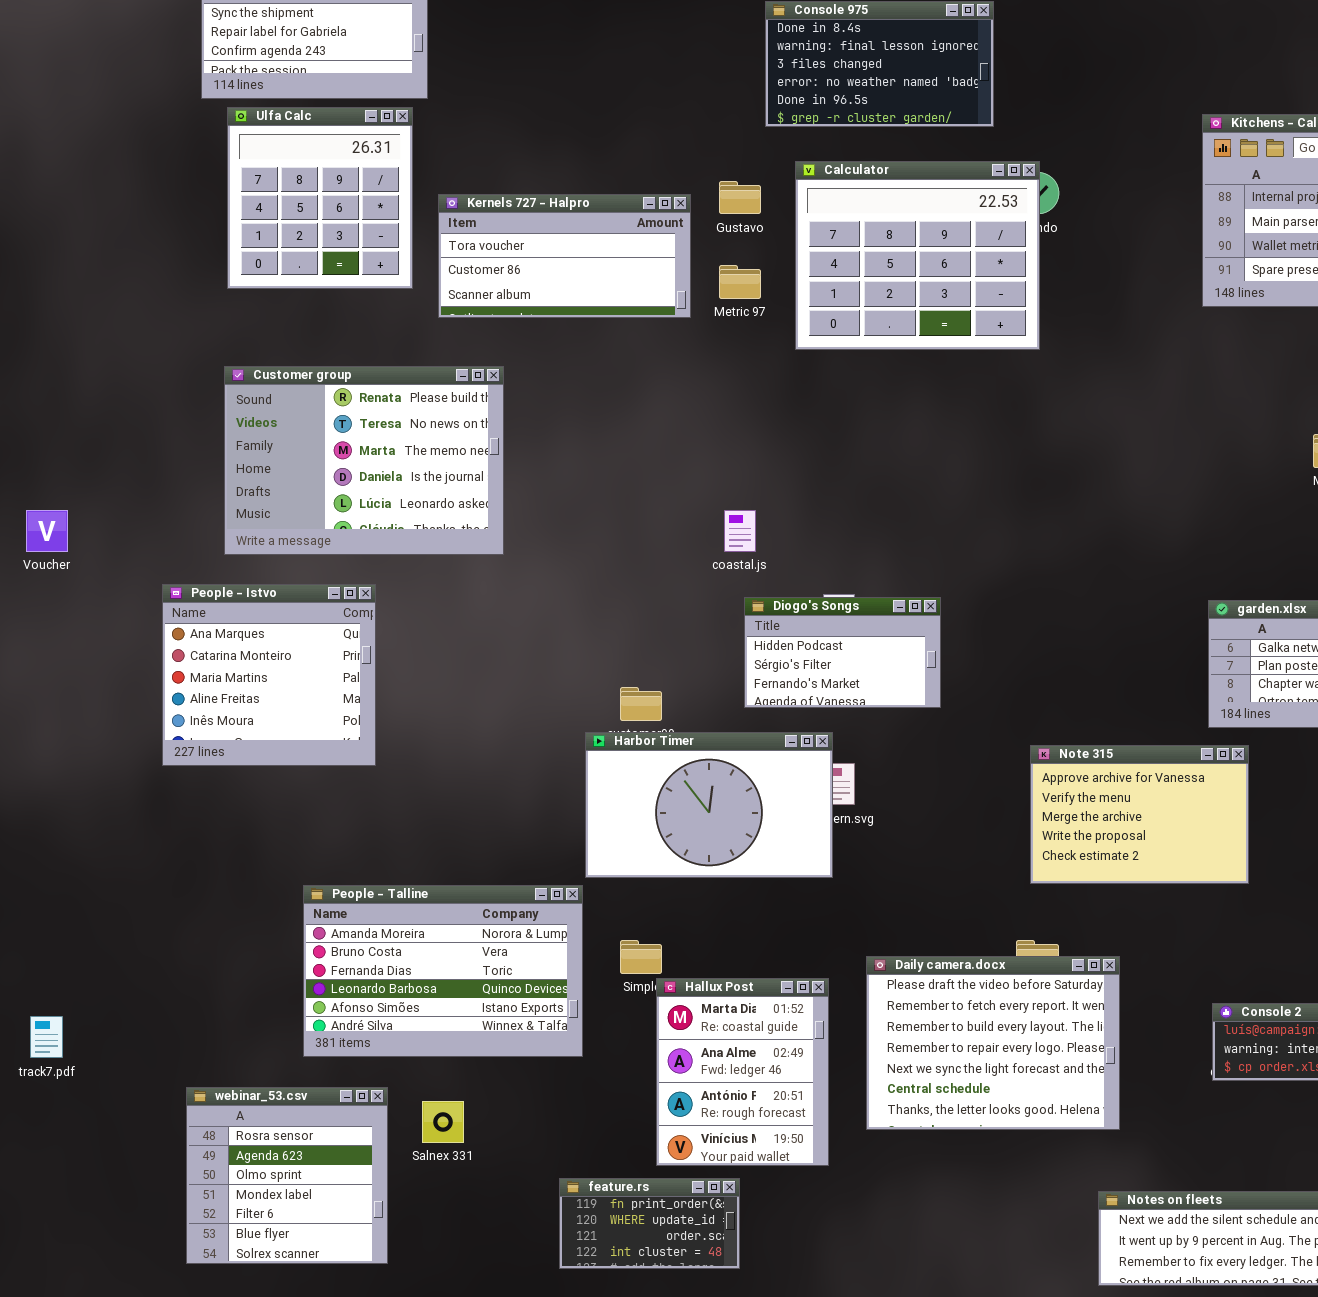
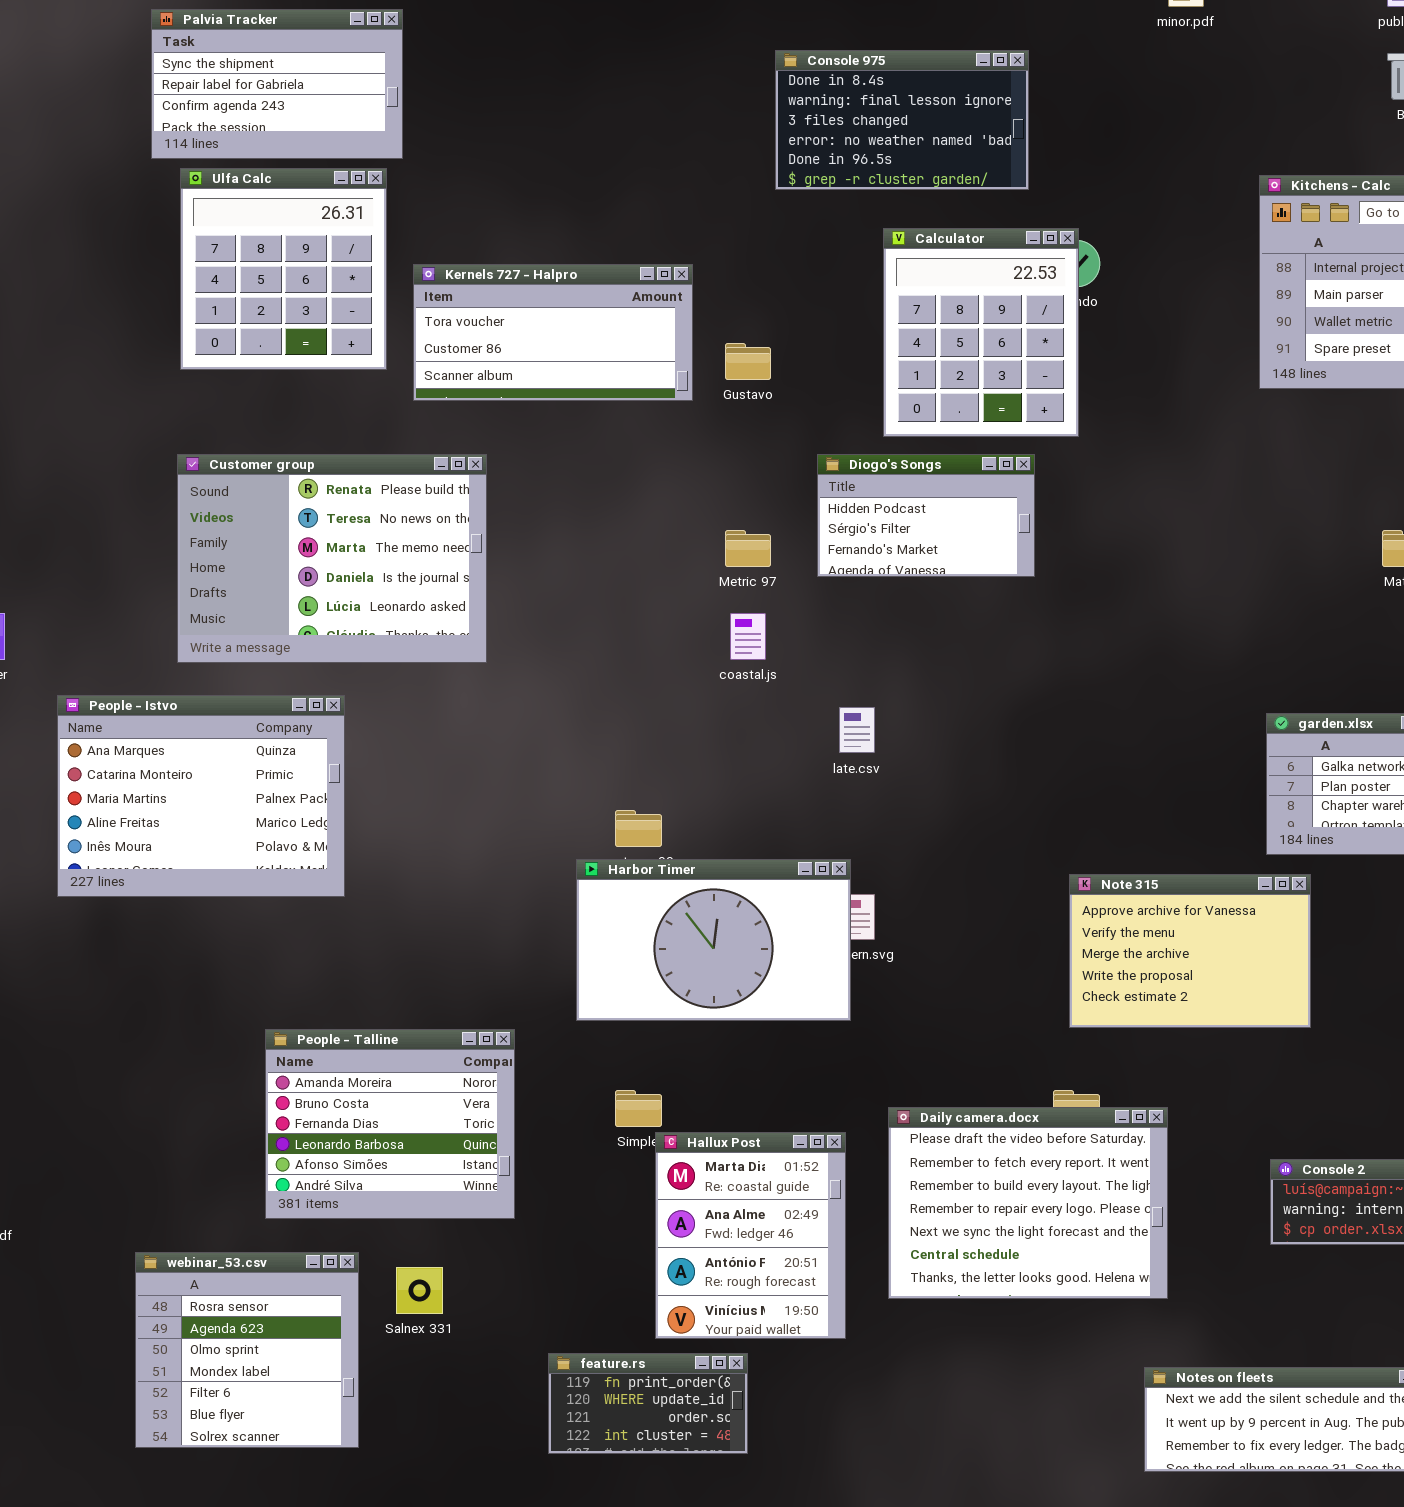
Calculator: [795,161,1040,350] -> [883,228,1079,437], resized
Gustavo: [719,181,761,214] -> [725,343,771,380], moved
Metric 97: [719,265,761,299] -> [725,530,771,567], moved
People - Istvo: [162,584,376,766] -> [57,695,345,897], resized
Diogo's Songs: [744,597,941,708] -> [817,454,1035,577], moved
People - Talline: [303,885,583,1057] -> [265,1029,515,1219], resized

